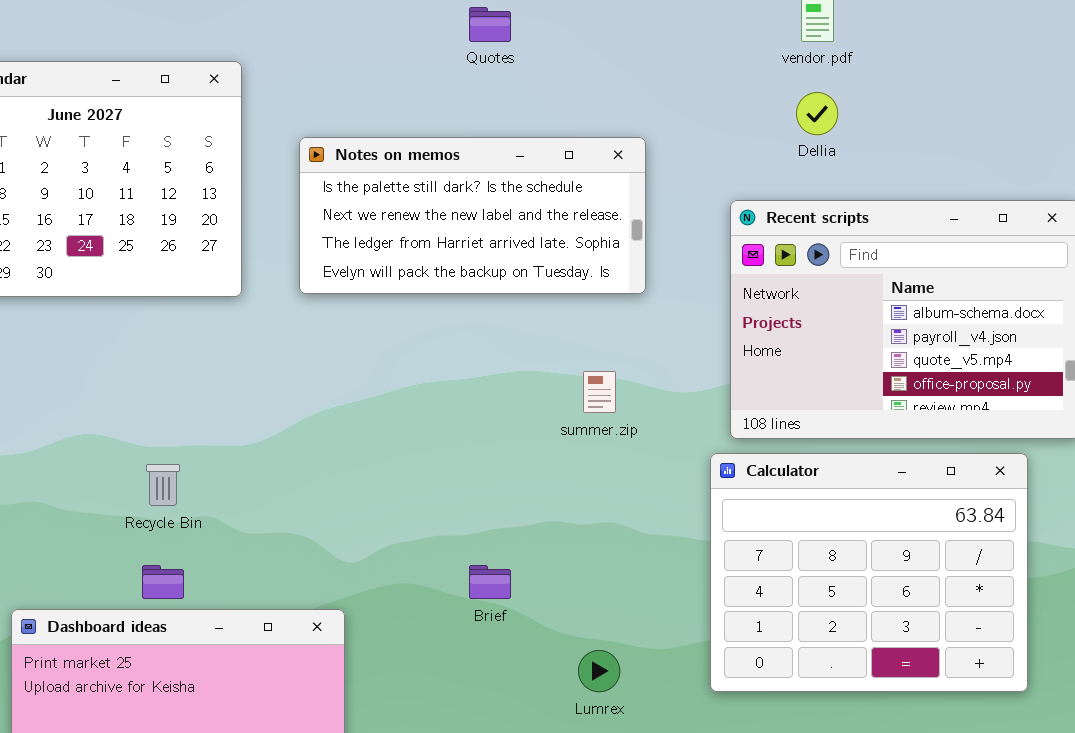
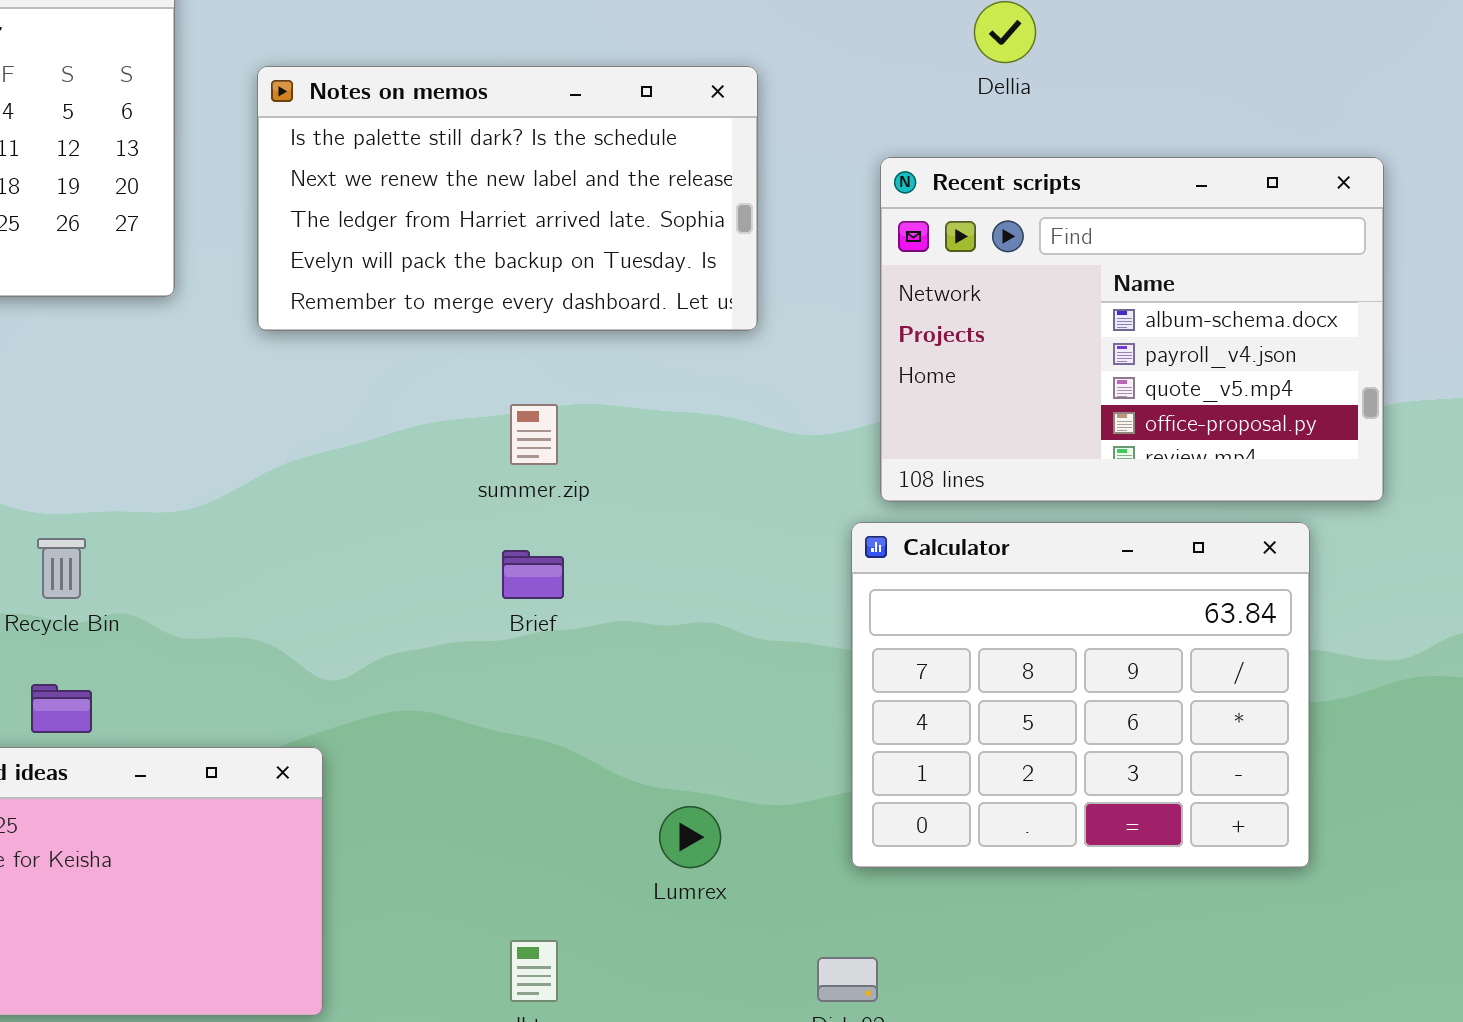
Notes on memos: [299,137,646,294] -> [257,66,758,331], resized
summer.zip: [583,371,616,413] -> [510,404,558,465], moved
Brief: [469,565,511,599] -> [502,550,564,599], moved

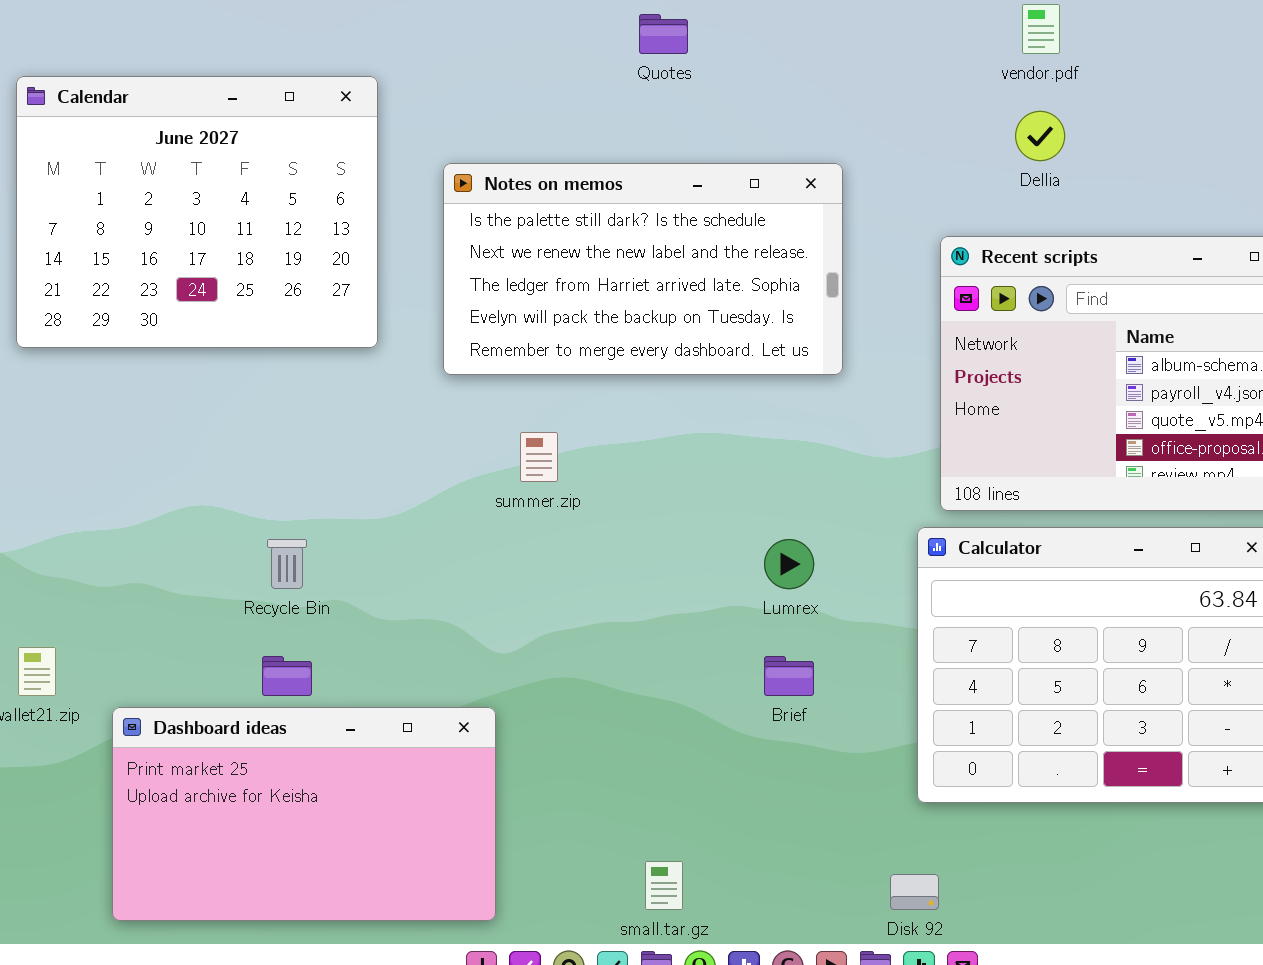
summer.zip: [510,404,558,465] -> [520,432,558,482], moved
Brief: [502,550,564,599] -> [764,656,814,696], moved
Lumrex: [659,806,721,868] -> [764,539,814,589], moved

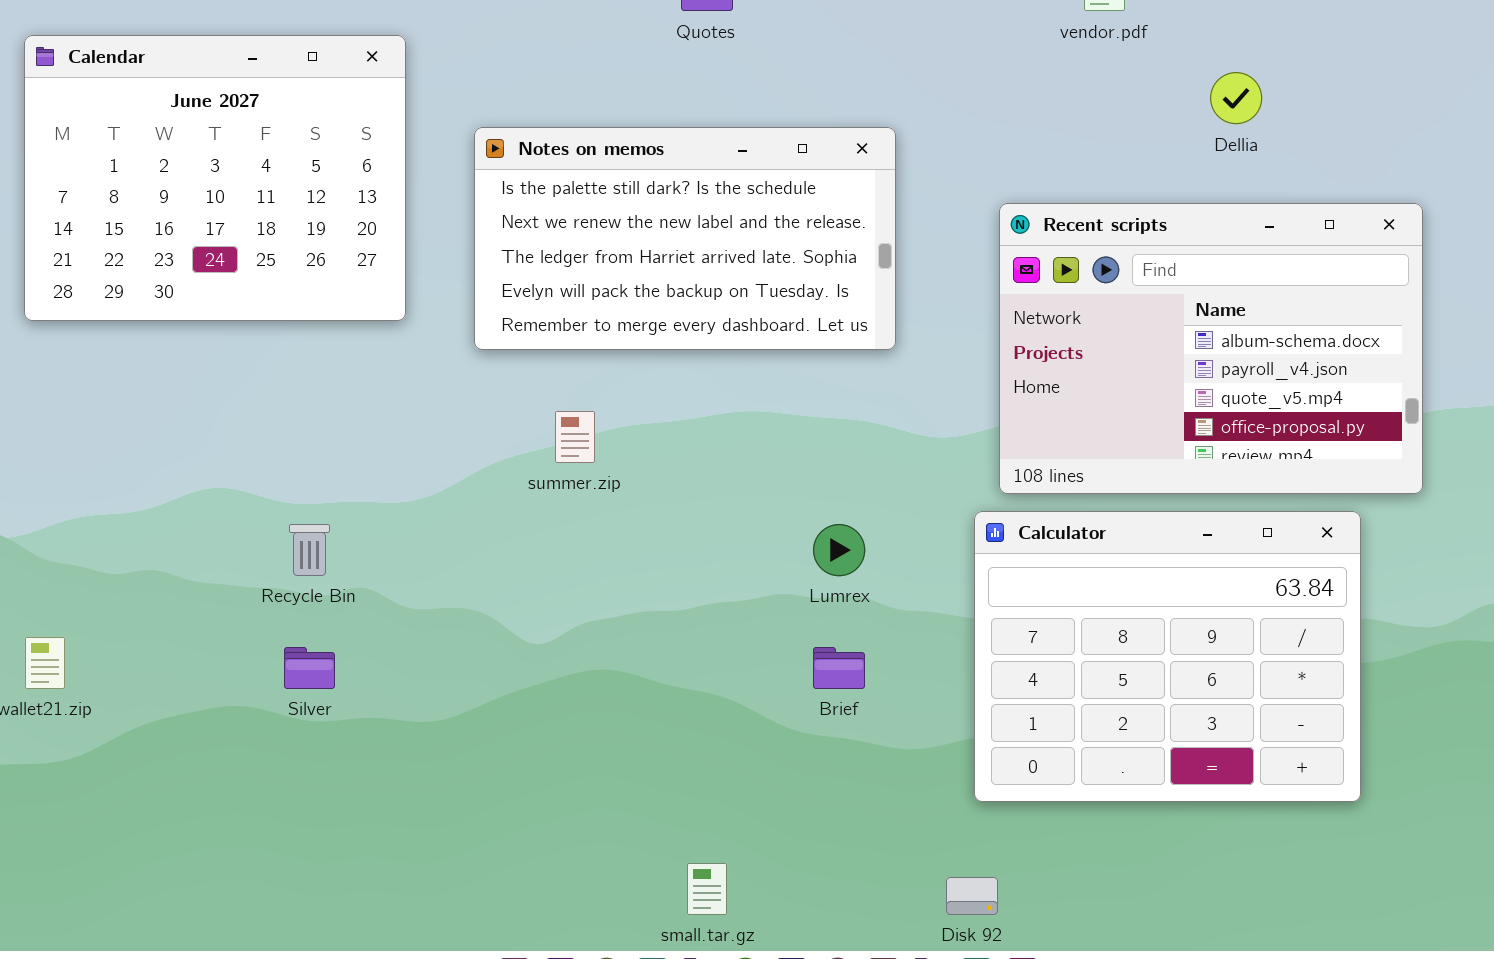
Dellia: [1015,111,1065,161] -> [1210,72,1262,124], moved
Dashboard ideas: [112,707,496,921] -> none, closed

